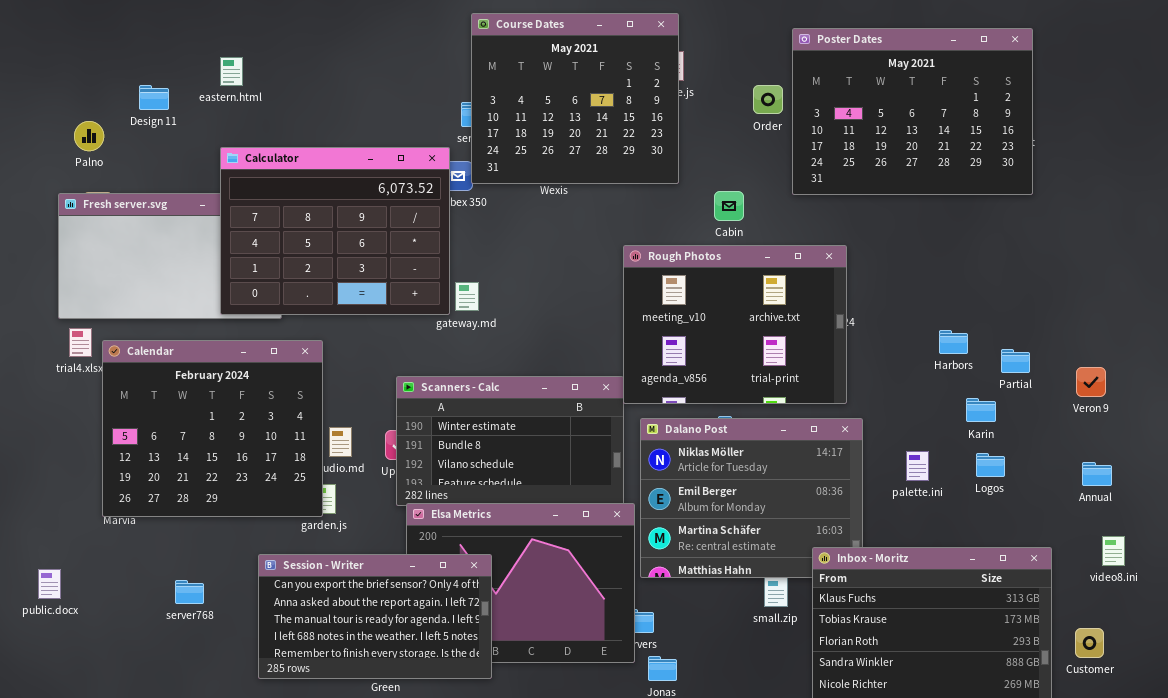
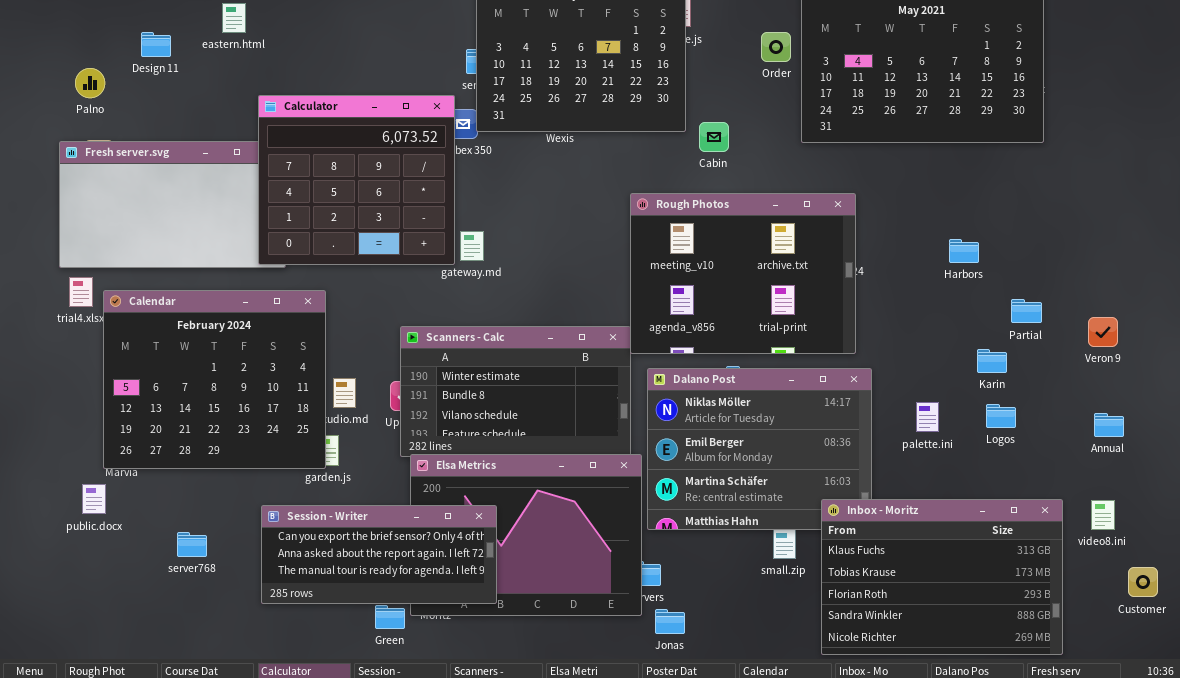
Calculator: [220,147,450,315] -> [258,95,455,265], resized
Cabin: [714,191,744,221] -> [699,122,729,152], moved
Harbors: [939,330,968,354] -> [949,239,979,263], moved
video8.ini: [1102,536,1125,566] -> [1091,500,1115,530], moved
Session - Writer: [258,554,492,679] -> [261,505,497,604], resized
public.docx: [38,569,61,599] -> [82,484,106,514], moved
Customer: [1075,628,1104,658] -> [1128,567,1158,597], moved

